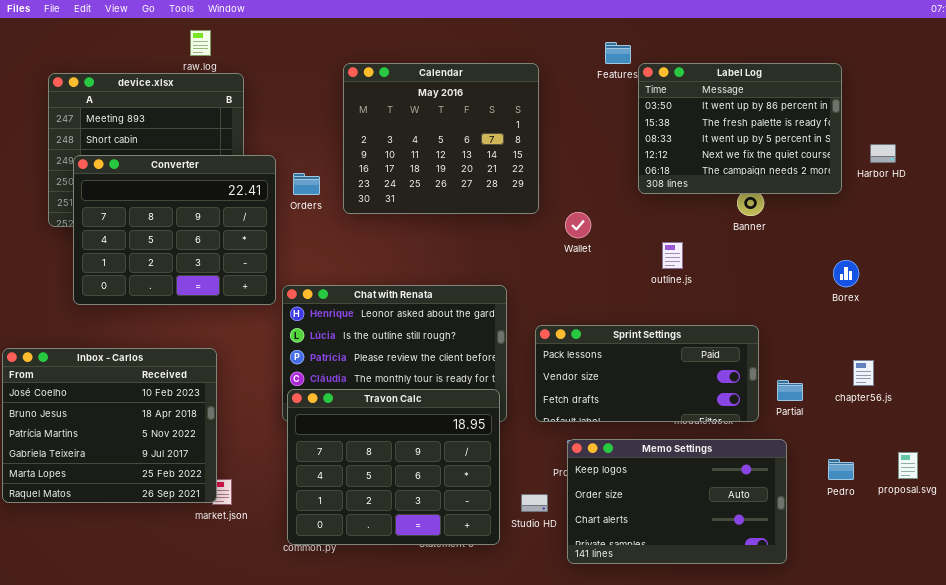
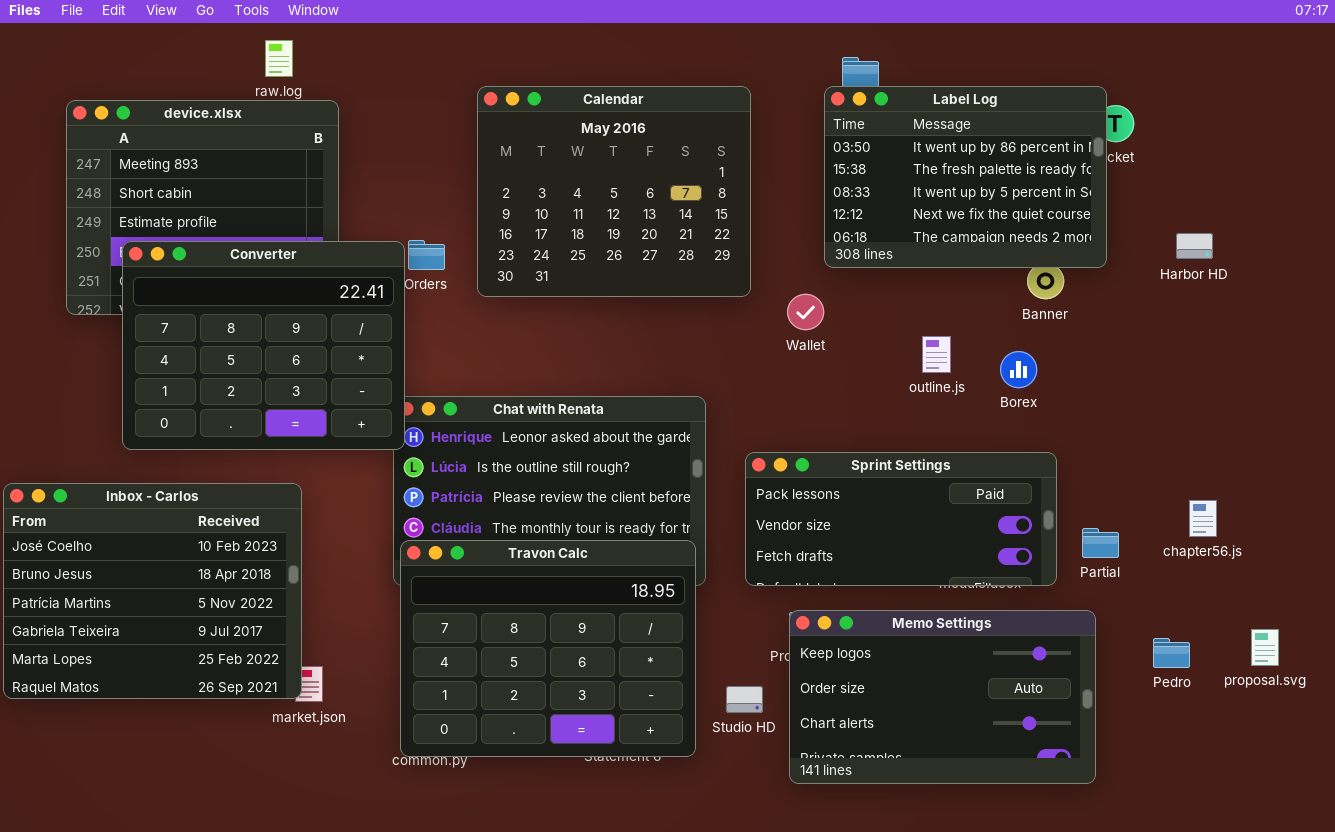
Label Log: [638,63,842,194] -> [824,86,1107,268], moved
Harbor HD: [870,144,896,163] -> [1176,233,1213,259], moved
Converter: [73,155,276,305] -> [122,241,405,450], moved
Borex: [833,260,859,287] -> [1000,351,1037,388], moved

